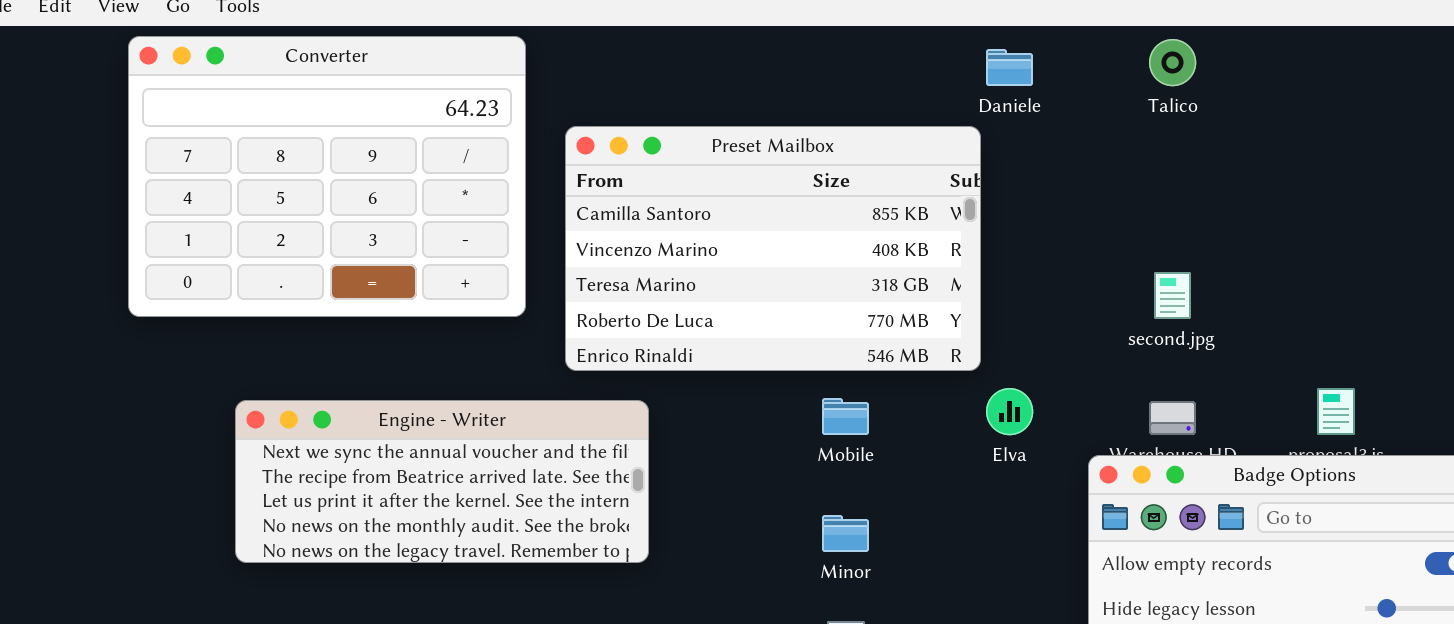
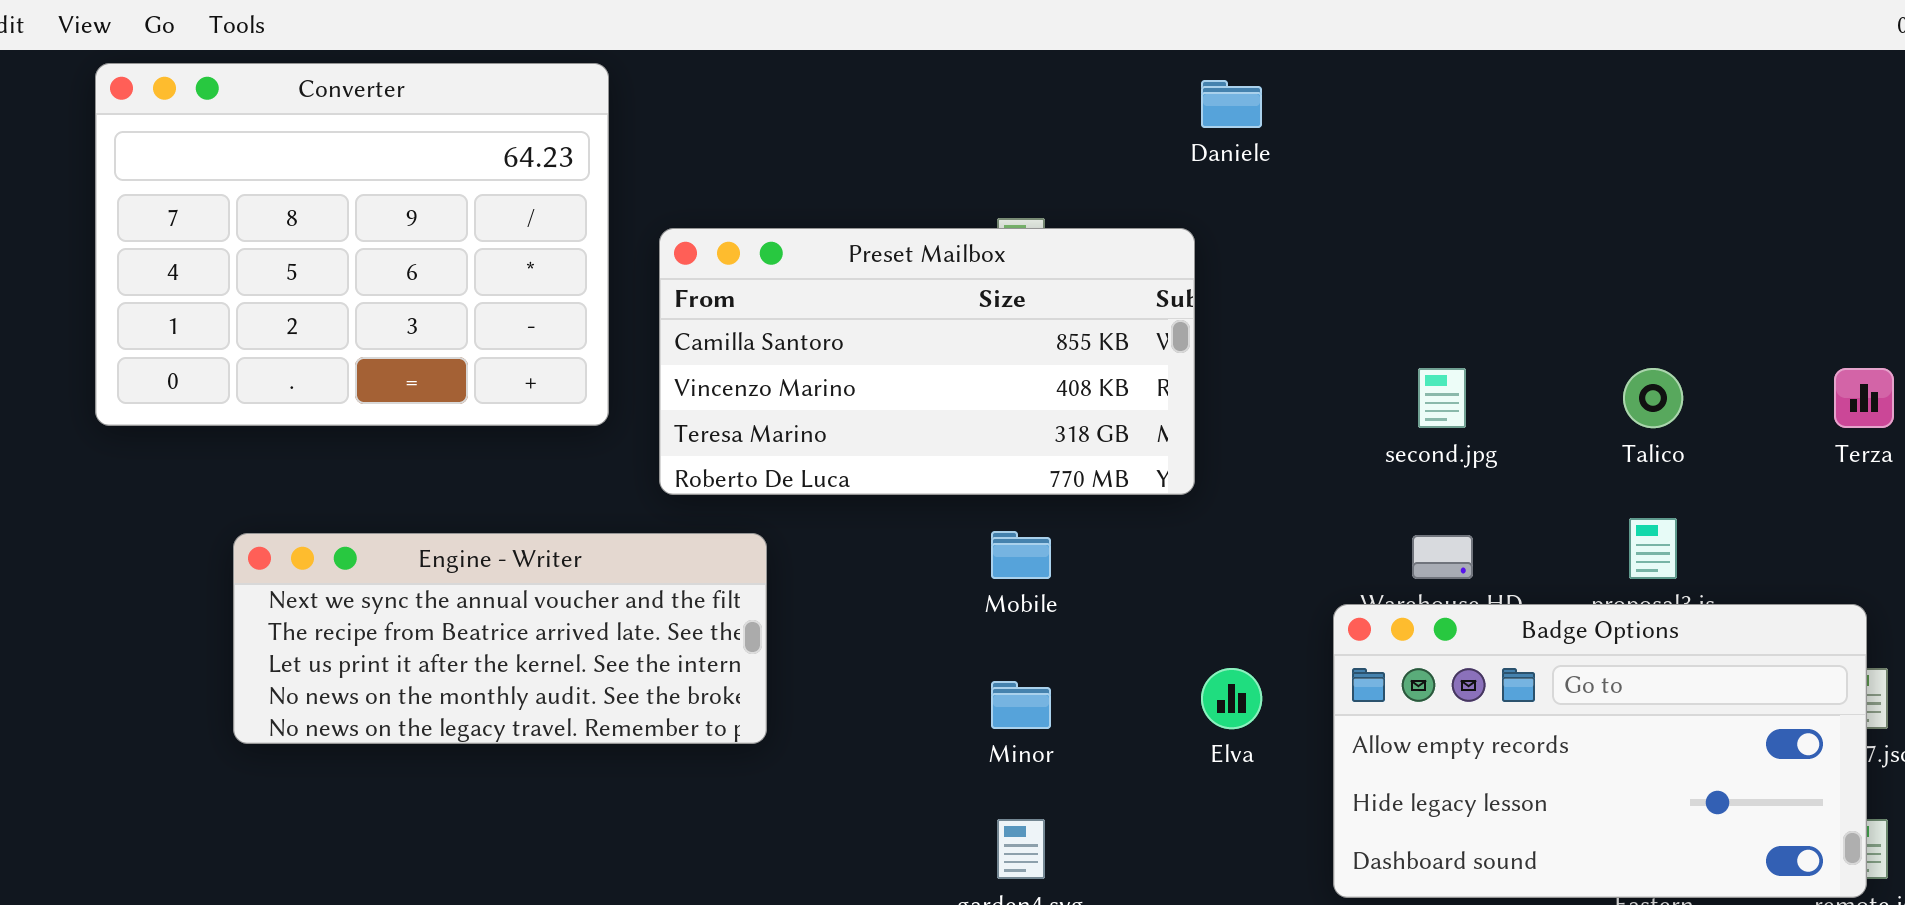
Talico: [1149,39,1196,86] -> [1623,368,1683,428], moved
Preset Mailbox: [565,126,981,371] -> [659,228,1195,495], resized
Elva: [986,388,1033,435] -> [1201,668,1262,729], moved

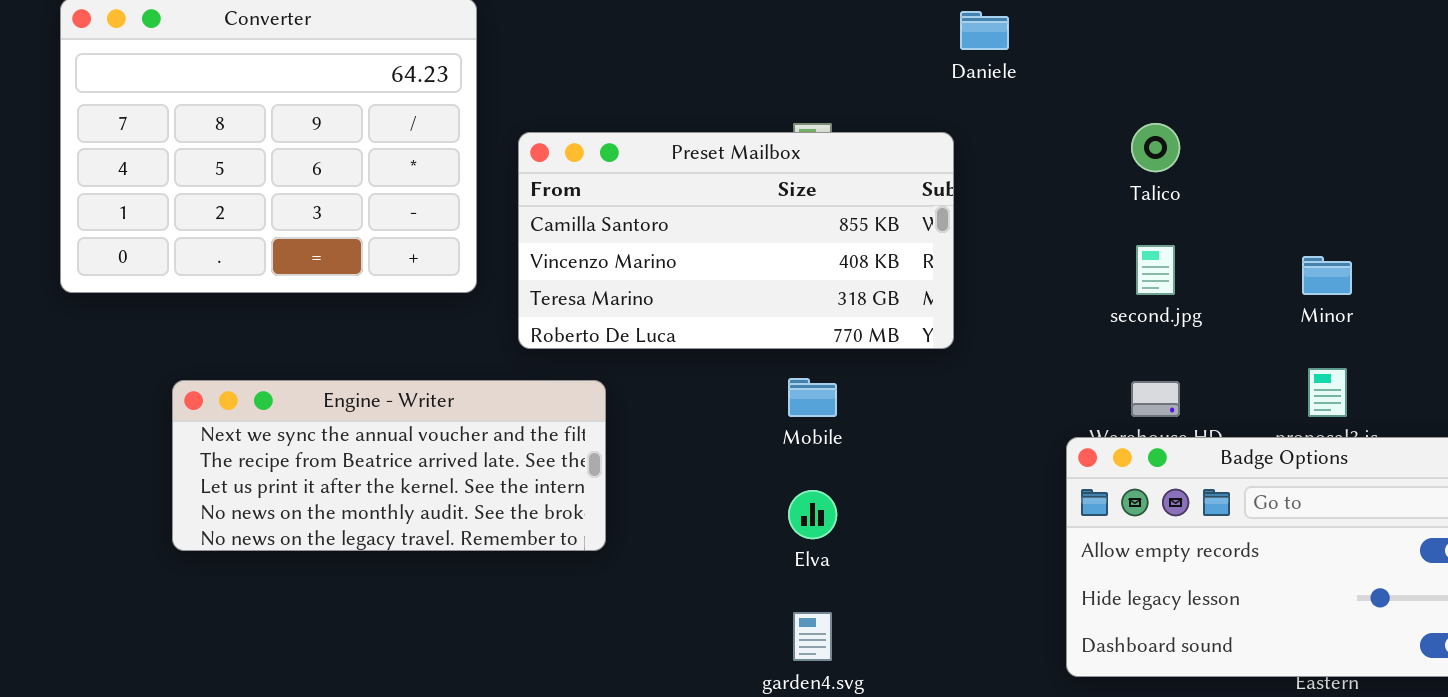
Talico: [1623,368,1683,428] -> [1131,123,1180,172], moved
Elva: [1201,668,1262,729] -> [788,490,837,539], moved
Minor: [991,681,1051,729] -> [1302,256,1352,295], moved

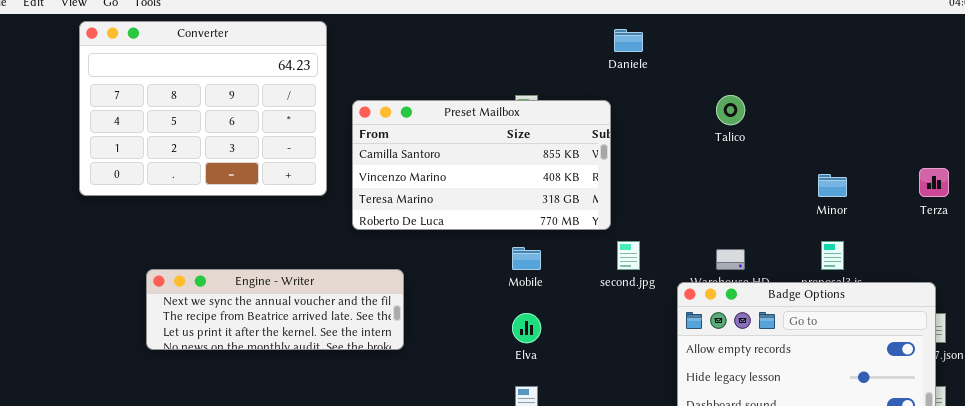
second.jpg: [1136,245,1175,295] -> [617,241,640,270], moved
Engine - Writer: [172,380,606,551] -> [146,269,404,350], resized

